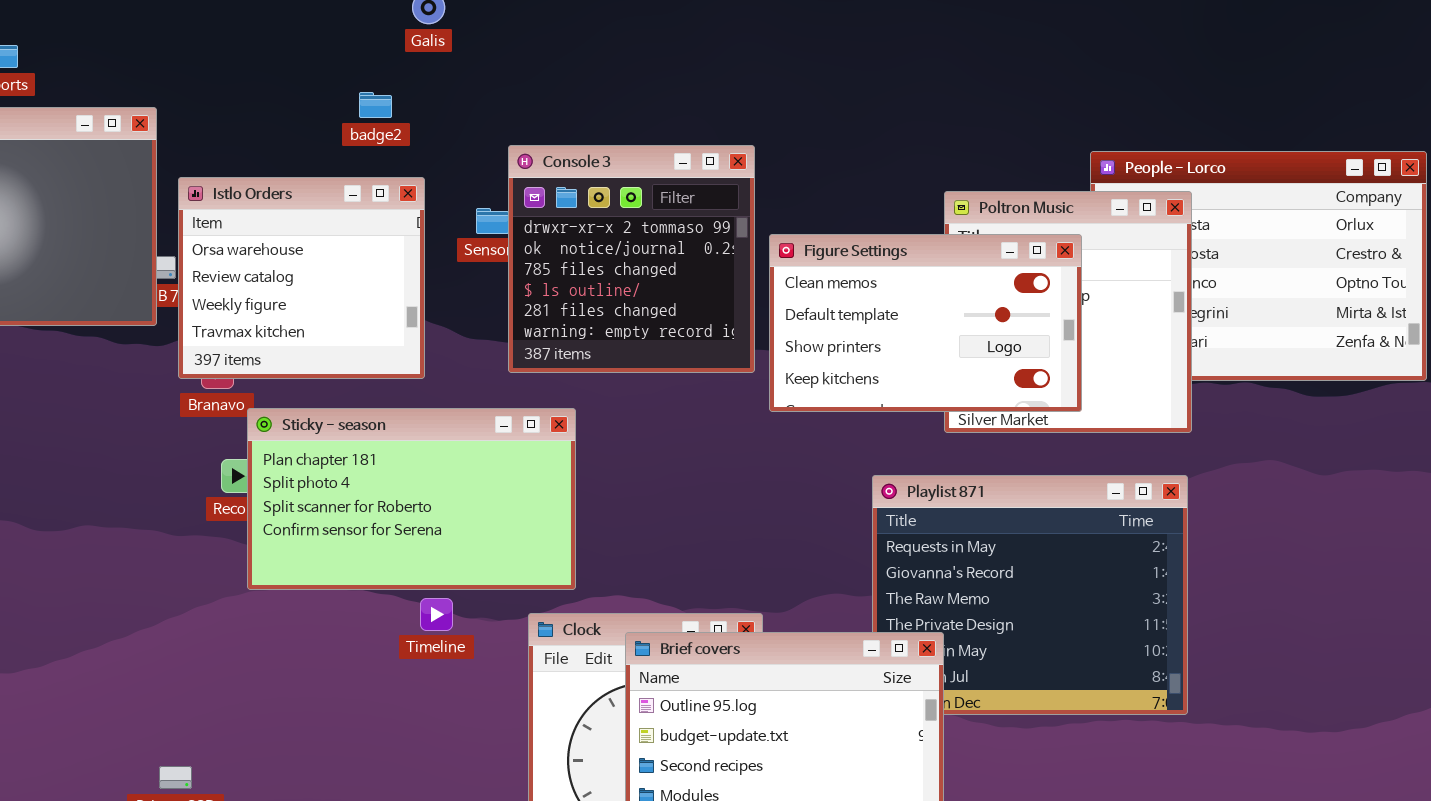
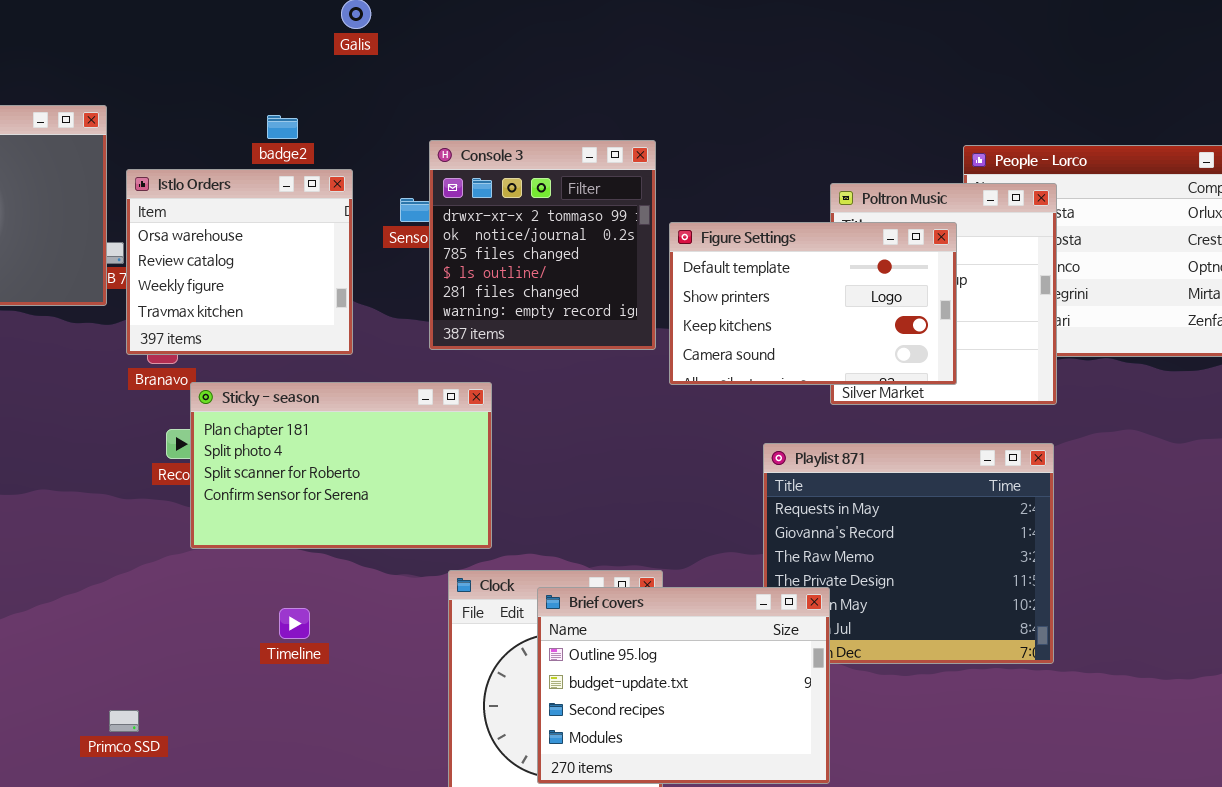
badge2: [359,92,392,118] -> [267,115,298,139], moved
Figure Settings: [769,234,1082,412] -> [669,222,957,385], scrolled down 1 row
Timeline: [420,598,453,631] -> [279,608,310,639], moved

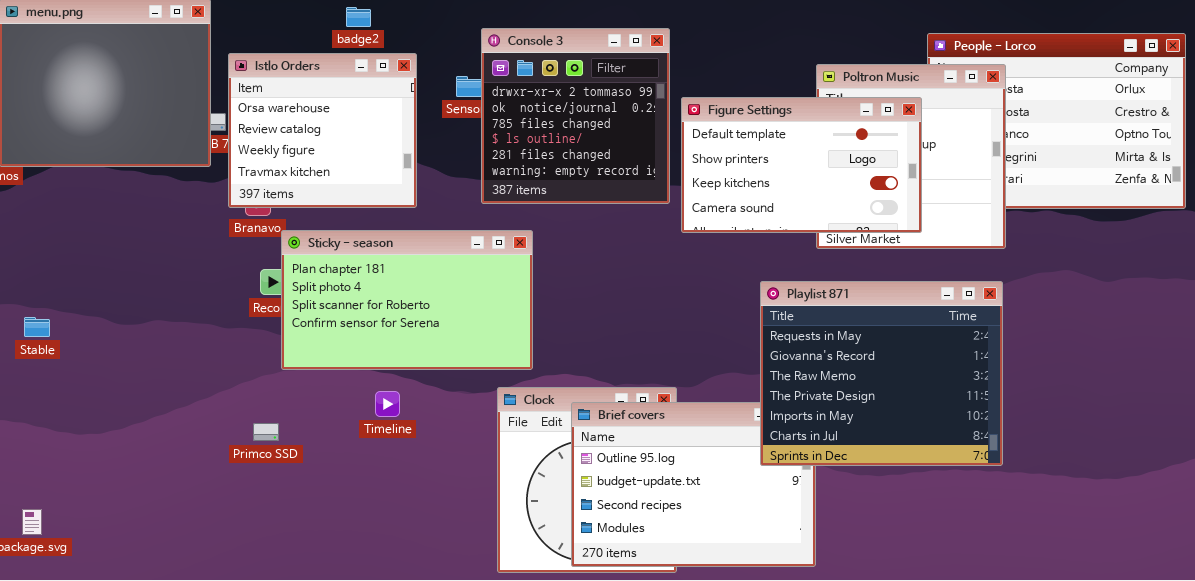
Playlist 871: [763,443,1054,664] -> [760,281,1003,466], raised
Timeline: [279,608,310,639] -> [375,391,400,417], moved
Primco SSD: [109,710,139,732] -> [253,423,279,441], moved

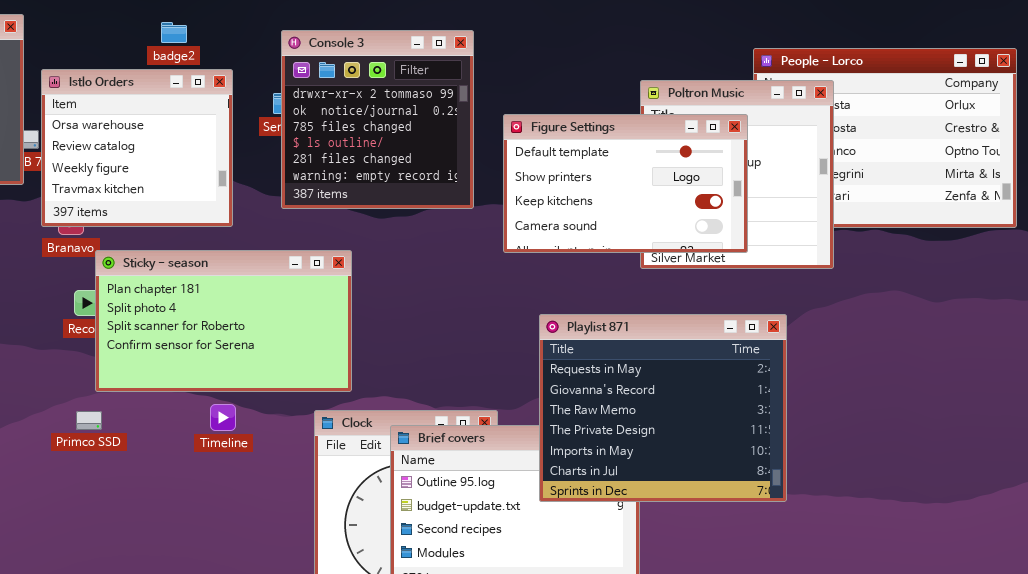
Console 3: [481,28,670,204] -> [281,30,474,209], moved
Playlist 871: [760,281,1003,466] -> [539,314,787,502], moved
Timeline: [375,391,400,417] -> [210,404,236,431], moved
Primco SSD: [253,423,279,441] -> [76,411,102,430], moved

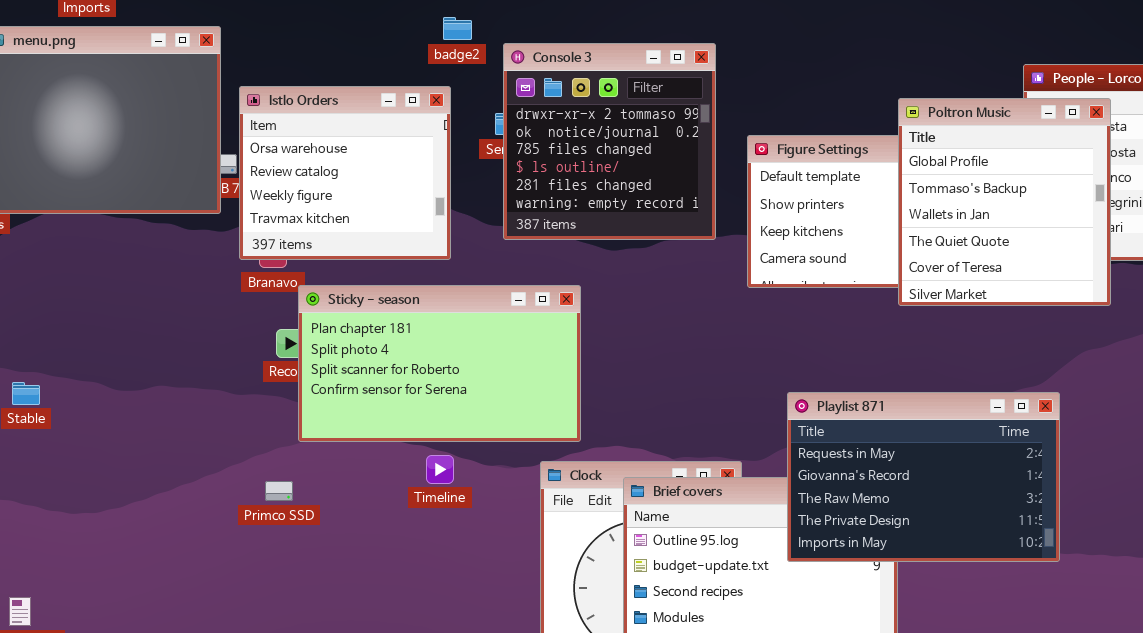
badge2: [161,22,187,43] -> [443,17,472,40], moved
Poltron Music: [640,80,834,269] -> [898,98,1111,306], raised
Playlist 871: [539,314,787,502] -> [787,392,1060,562], resized
Primco SSD: [76,411,102,430] -> [265,481,293,501], moved

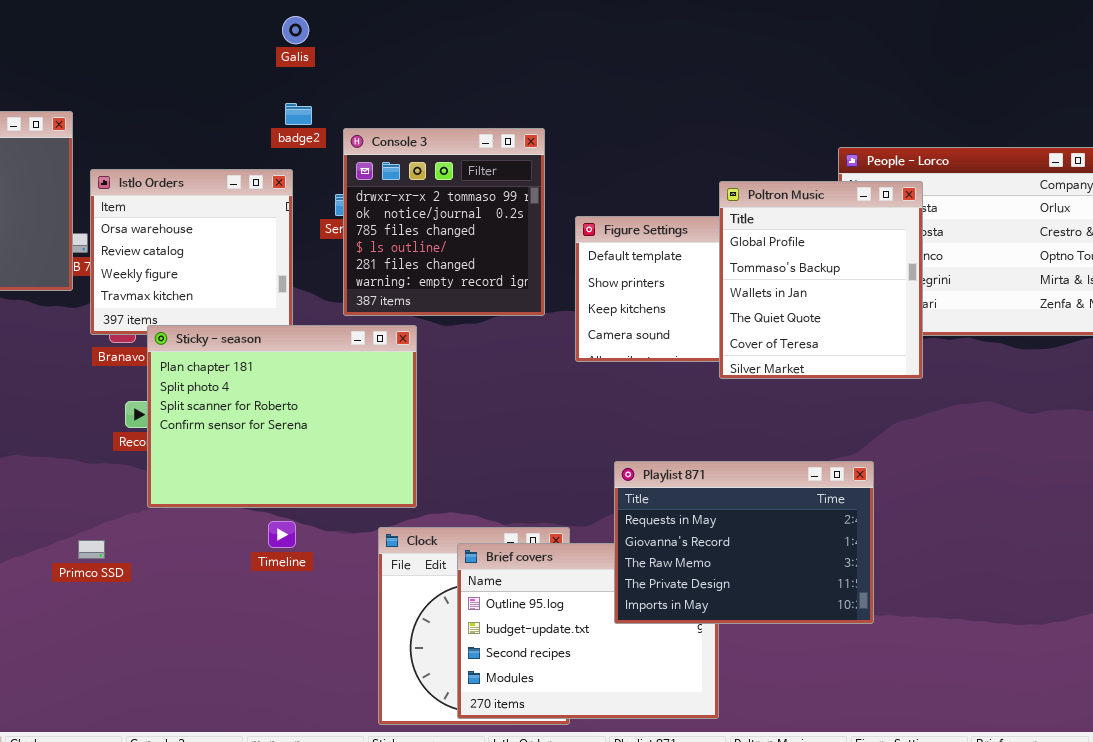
Sticky - season: [298,285,581,442] -> [147,325,417,508], resized
Primco SSD: [265,481,293,501] -> [78,540,105,559], moved

